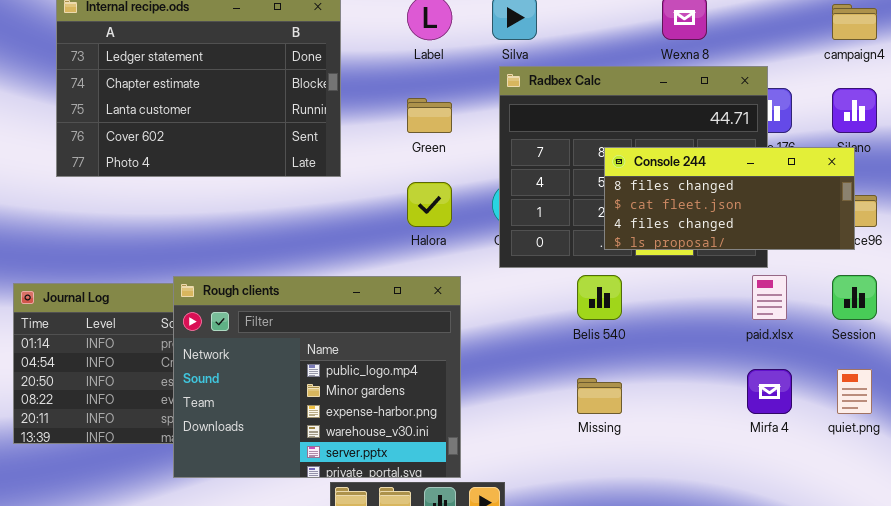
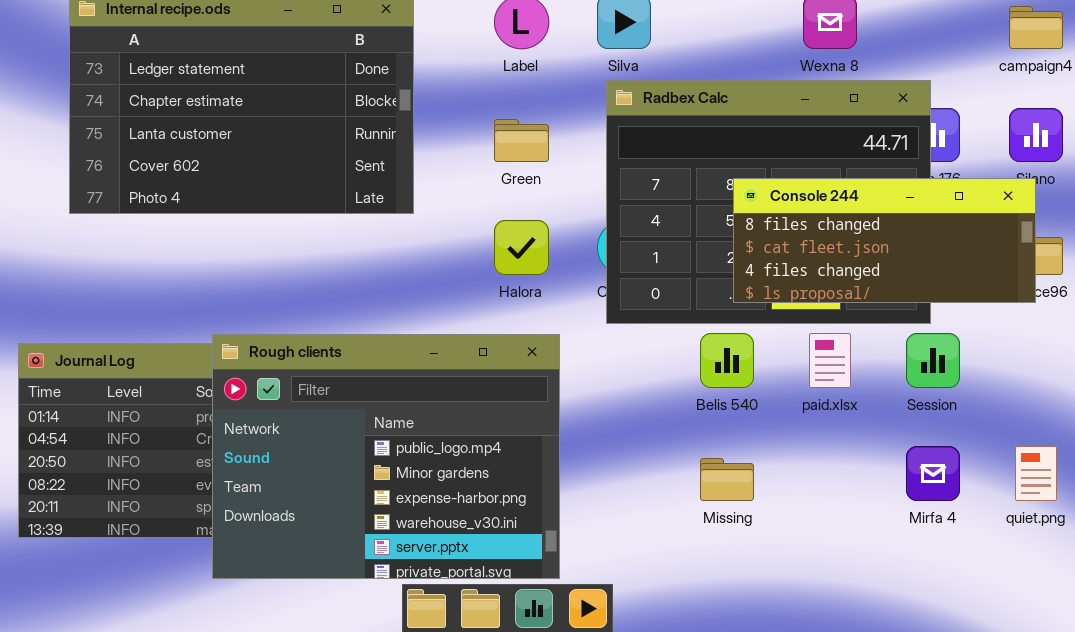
paid.xlsx: [752,275,787,320] -> [809,333,851,388], moved
Session: [832,275,877,320] -> [906,333,960,388], moved

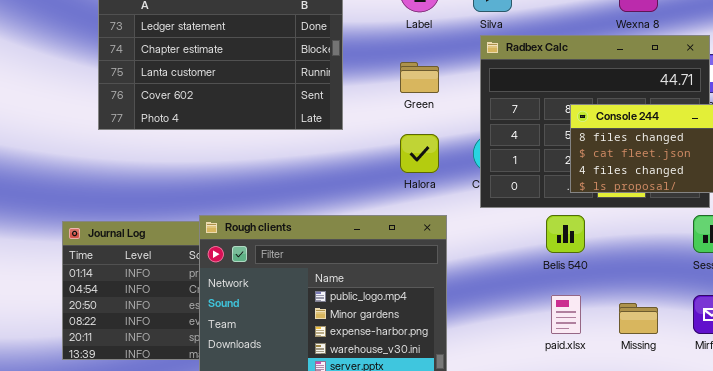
paid.xlsx: [809,333,851,388] -> [551,295,581,334], moved
Missing: [700,458,754,501] -> [619,303,658,334], moved

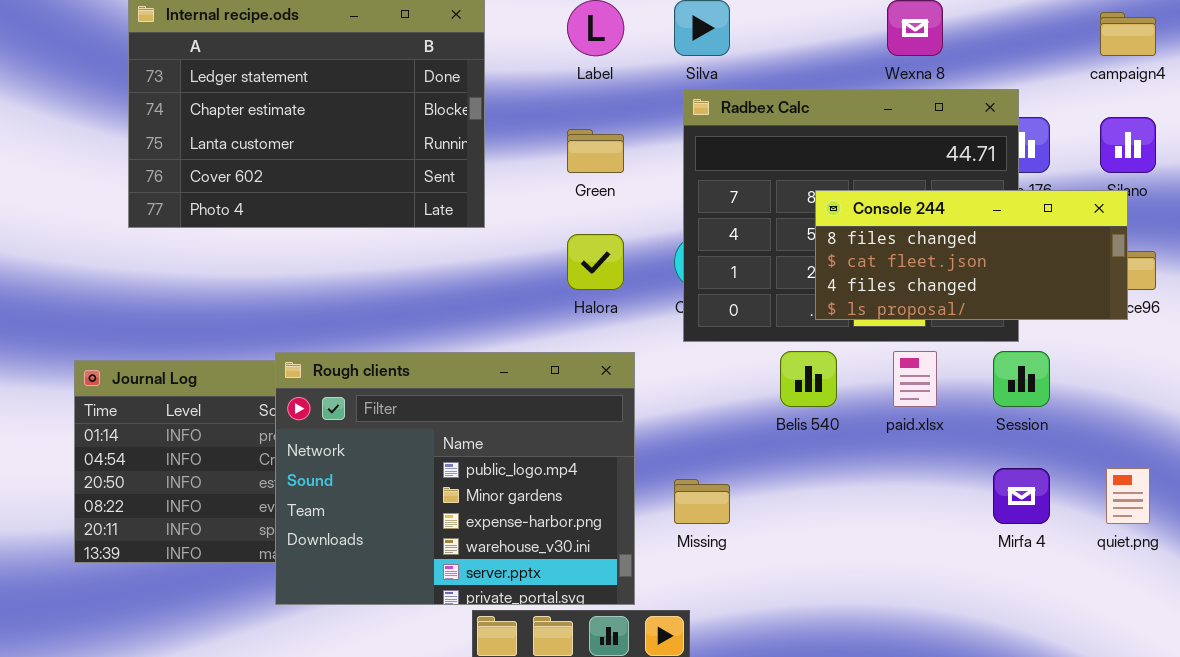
paid.xlsx: [551,295,581,334] -> [893,351,937,407], moved
Missing: [619,303,658,334] -> [674,479,730,524], moved

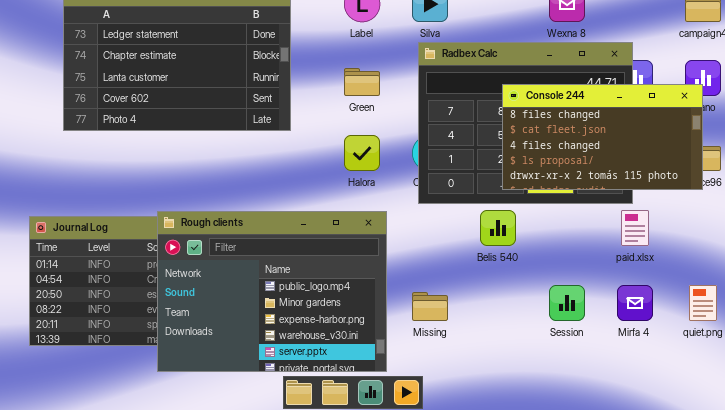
Console 244: [815,190,1128,320] -> [502,84,703,190], resized
paid.xlsx: [893,351,937,407] -> [621,210,649,246], moved
Session: [993,351,1050,407] -> [549,285,585,321], moved

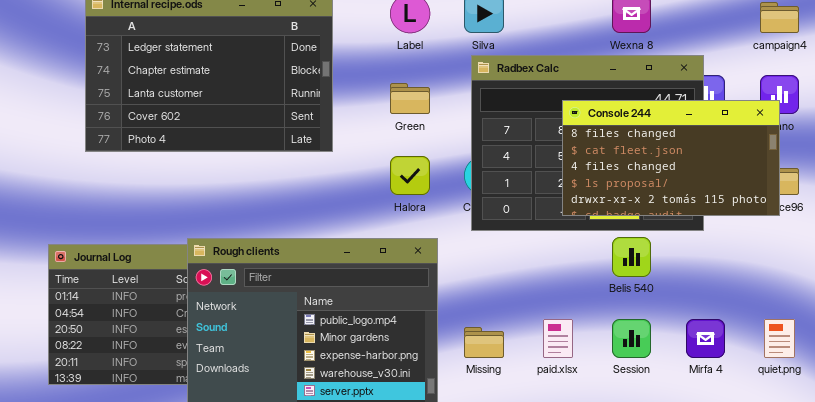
Belis 540: [480,210,516,246] -> [612,237,651,277], moved
paid.xlsx: [621,210,649,246] -> [543,319,573,358], moved

